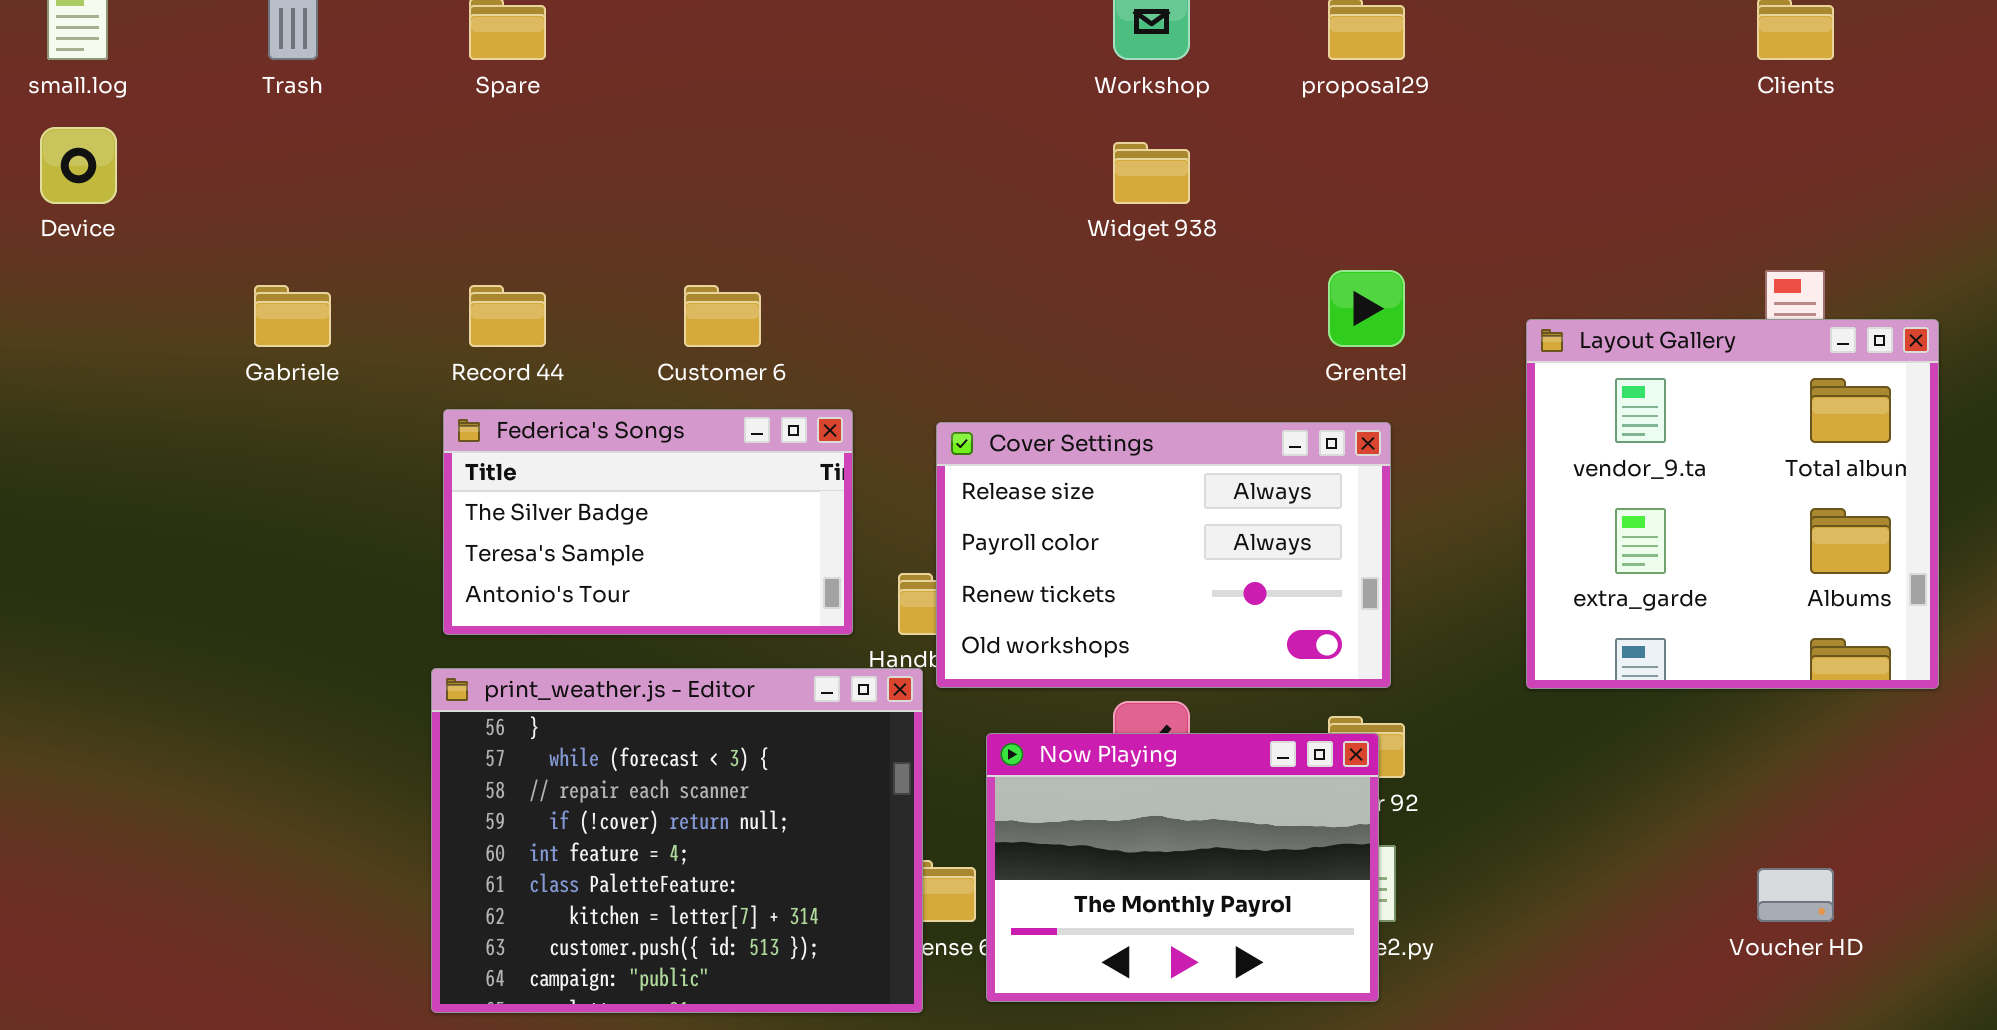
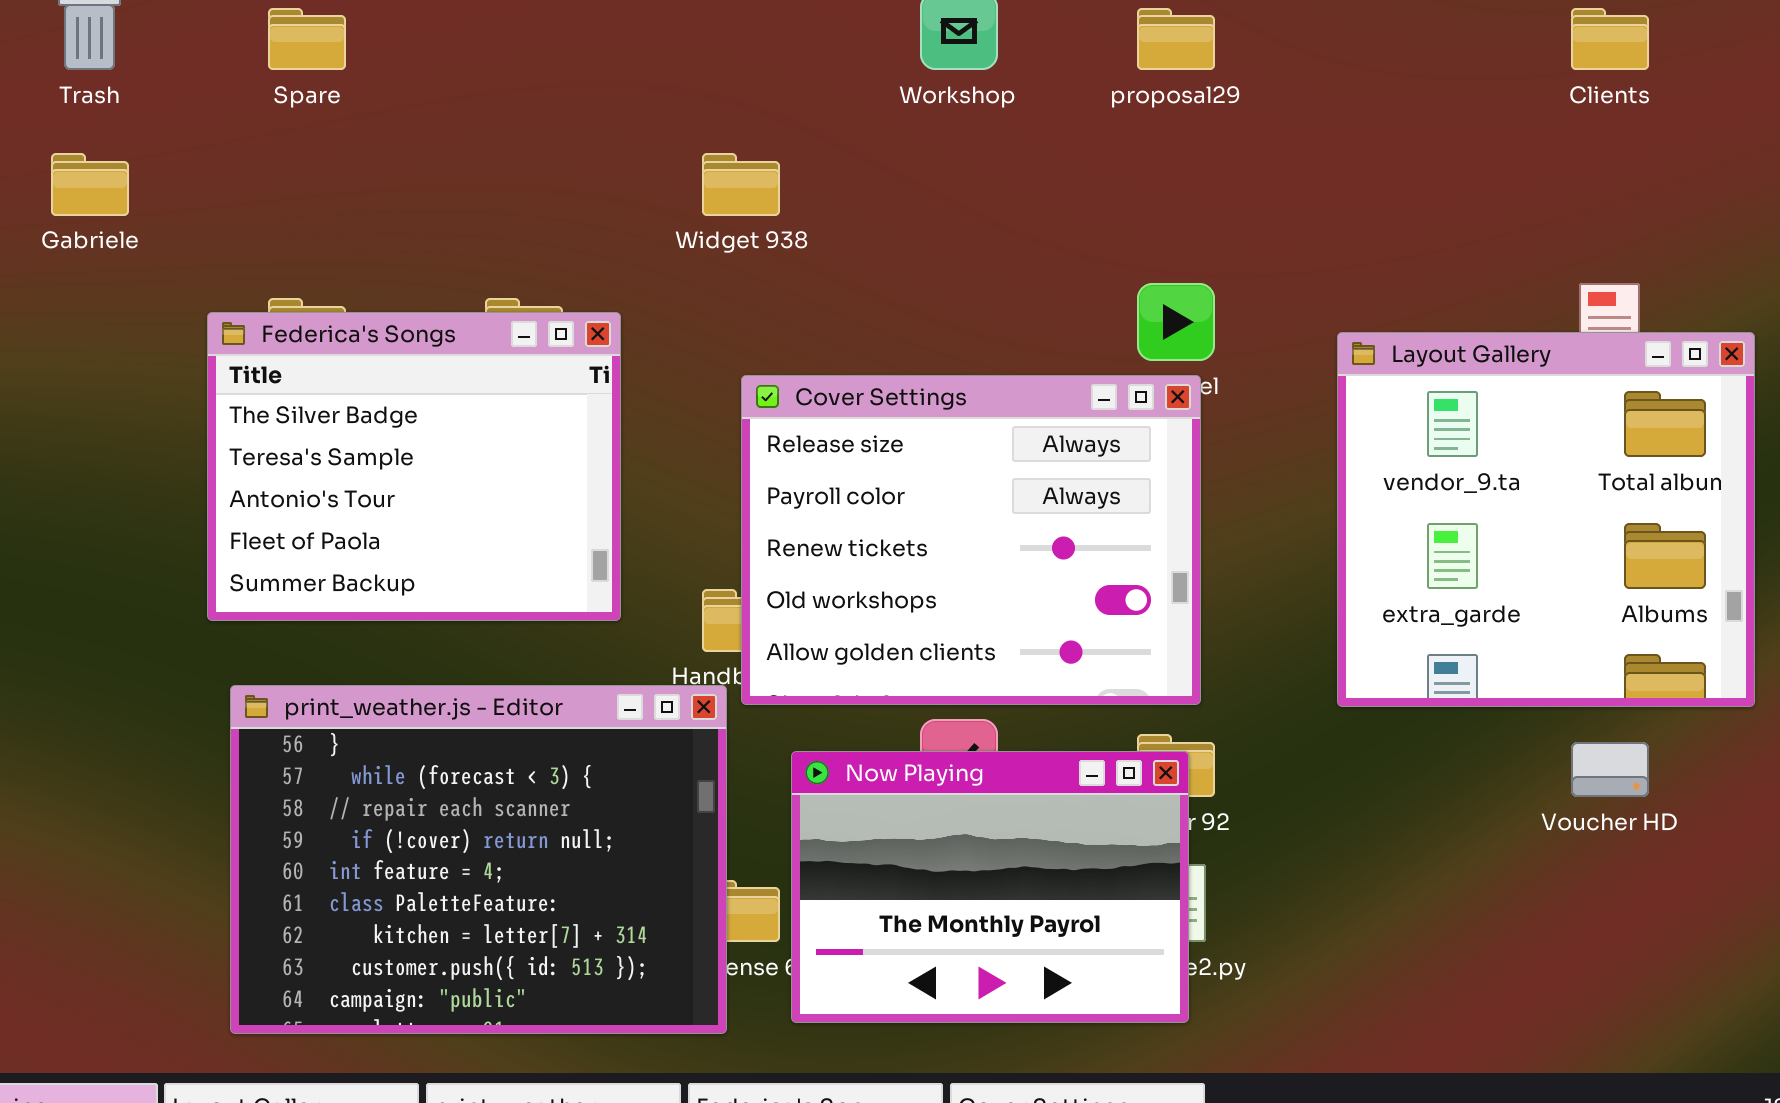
Widget 938: [1113,142,1190,204] -> [702,153,780,216], moved
Gabriele: [254,285,331,347] -> [51,153,129,216], moved
Federica's Songs: [443,409,853,635] -> [207,312,621,621], moved, resized
Cover Settings: [936,422,1391,688] -> [741,375,1201,705], resized
Voucher HD: [1757,868,1834,922] -> [1571,742,1649,797], moved

